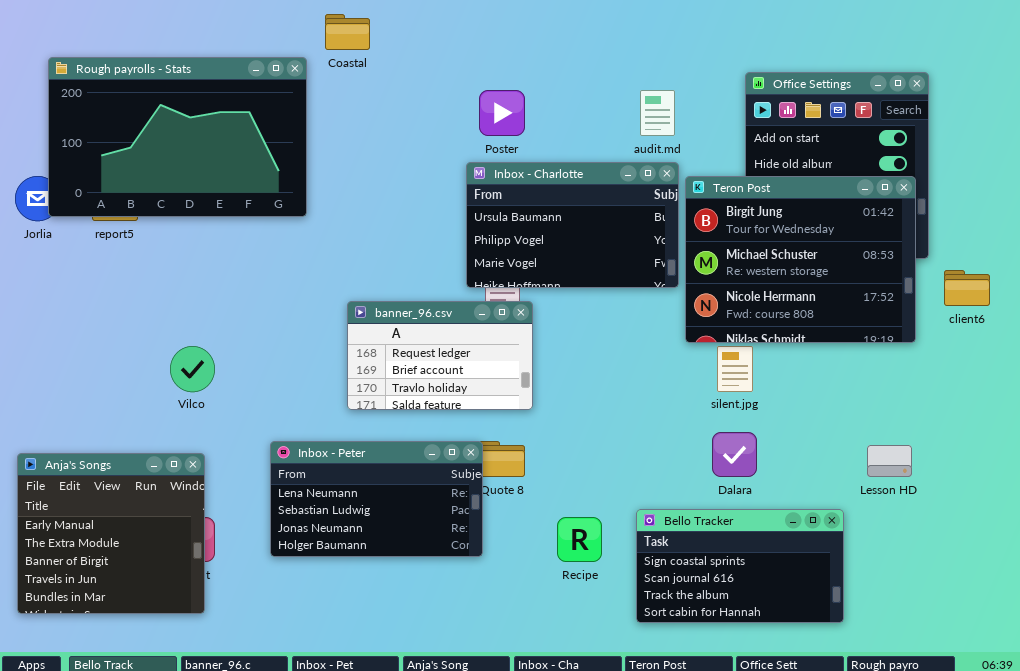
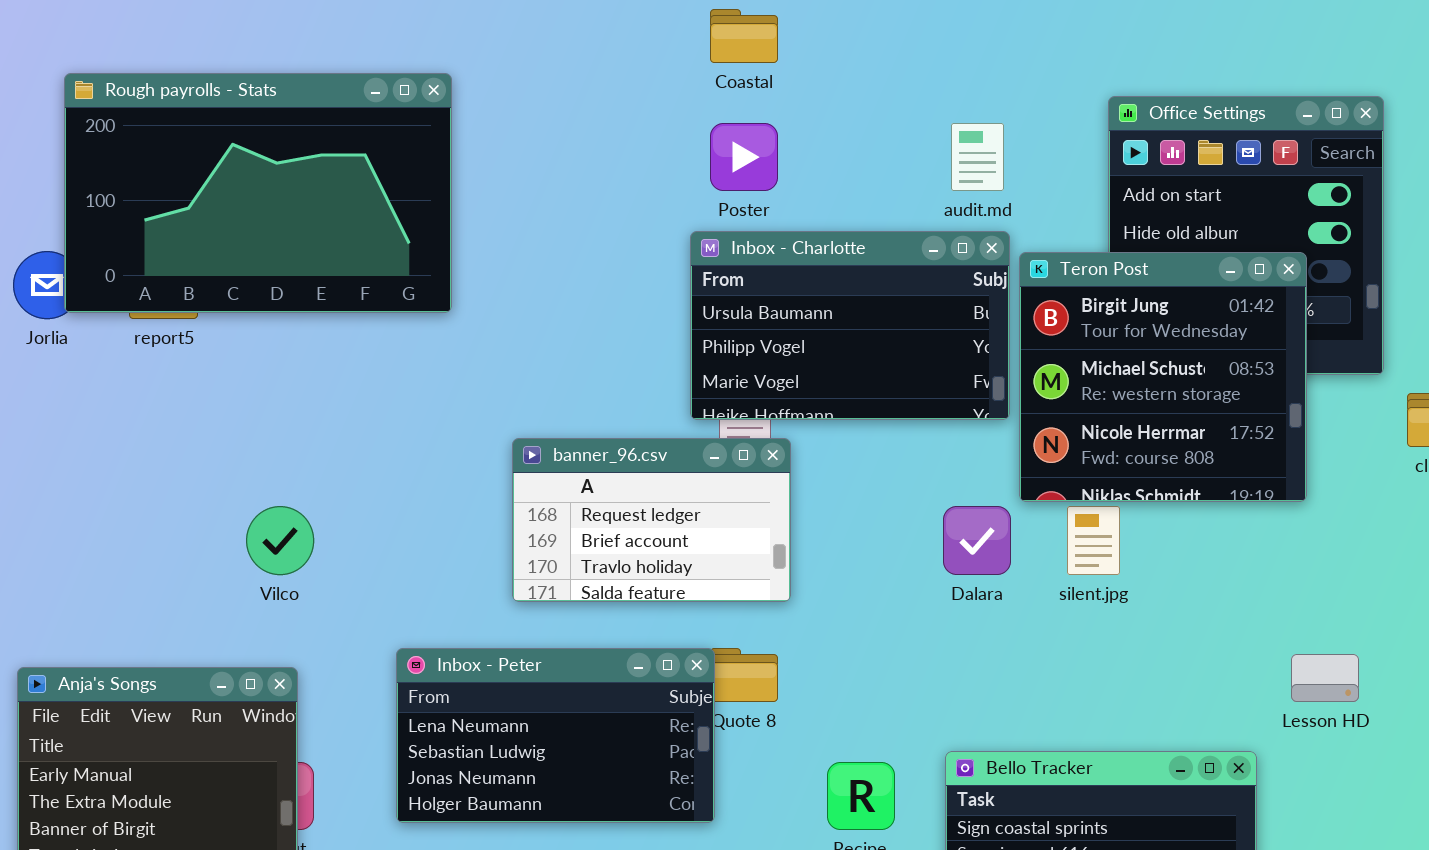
Coastal: [325,14,370,50] -> [710,9,778,63], moved
Teron Post: [685,176,916,343] -> [1019,252,1307,502], resized
Dalara: [712,432,757,477] -> [943,506,1011,575], moved

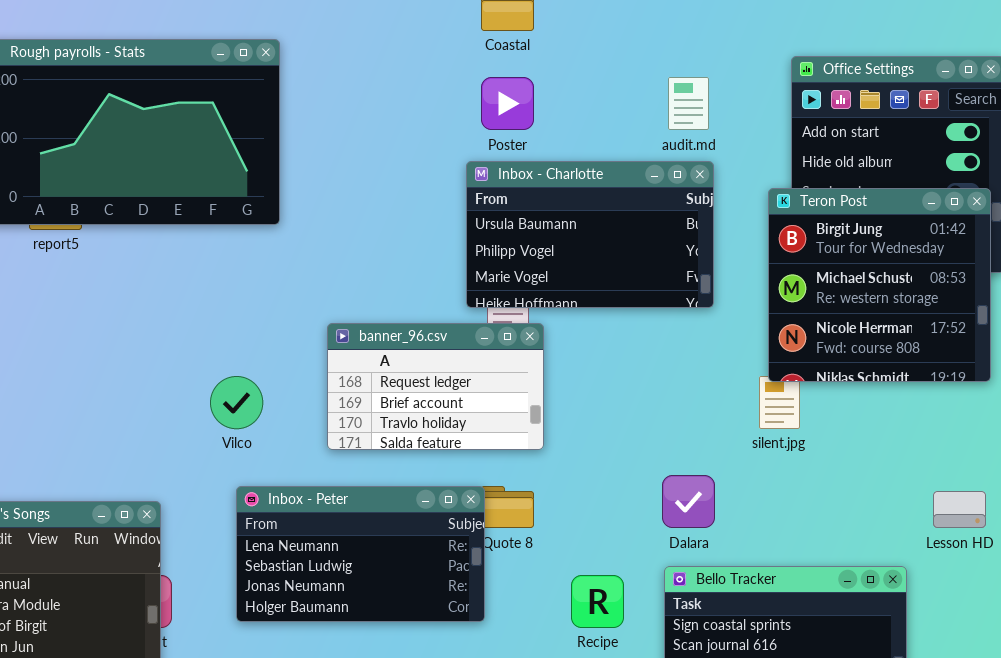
Teron Post: [1019,252,1307,502] -> [768,188,991,382], moved
Vilco: [246,506,314,575] -> [210,376,263,429], moved
Dalara: [943,506,1011,575] -> [662,475,715,528], moved

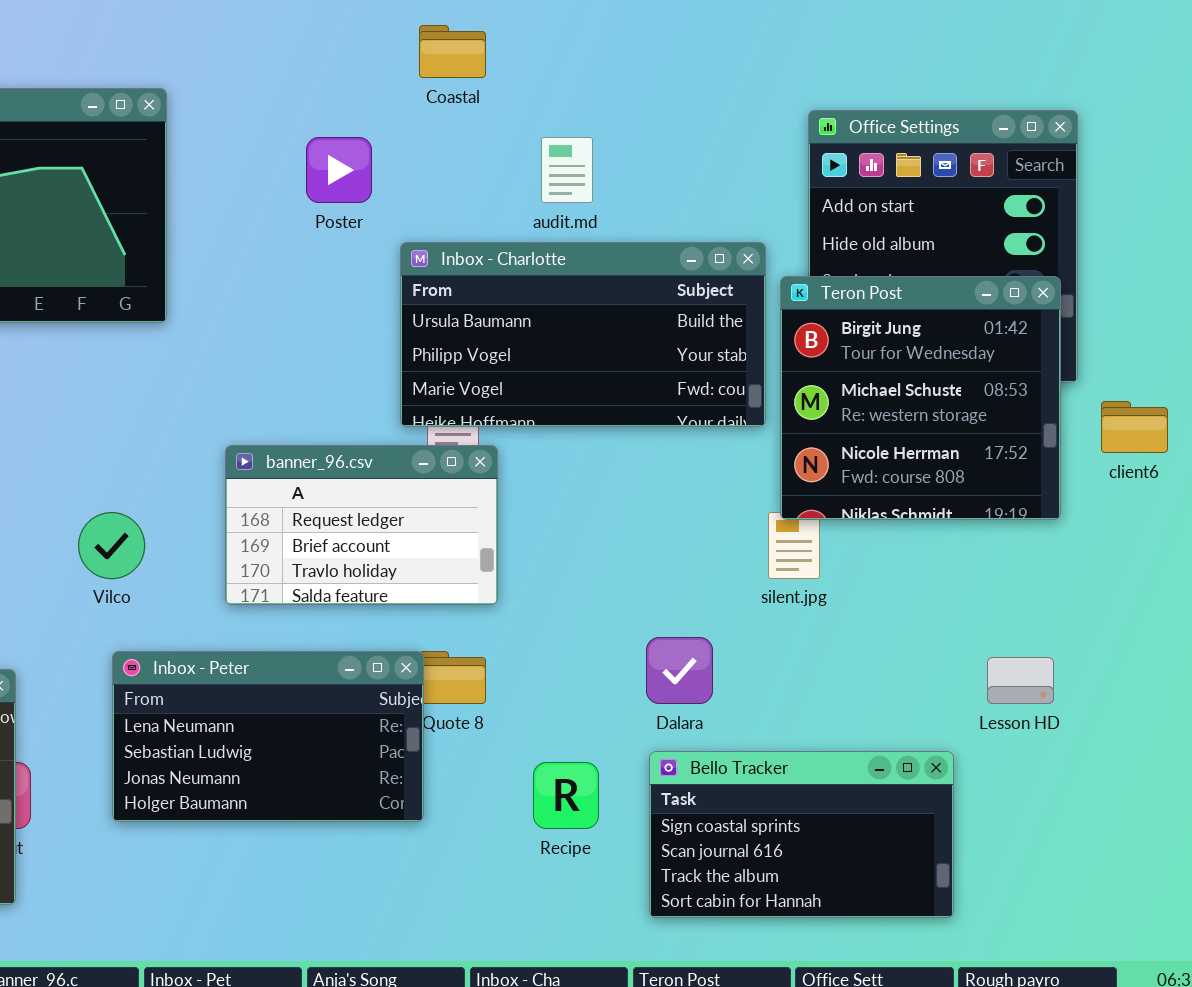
Poster: [481,77,534,130] -> [306,137,372,203], moved
audit.md: [668,77,709,130] -> [541,137,593,203], moved
Inbox - Charlotte: [466,161,714,308] -> [400,242,766,427], resized

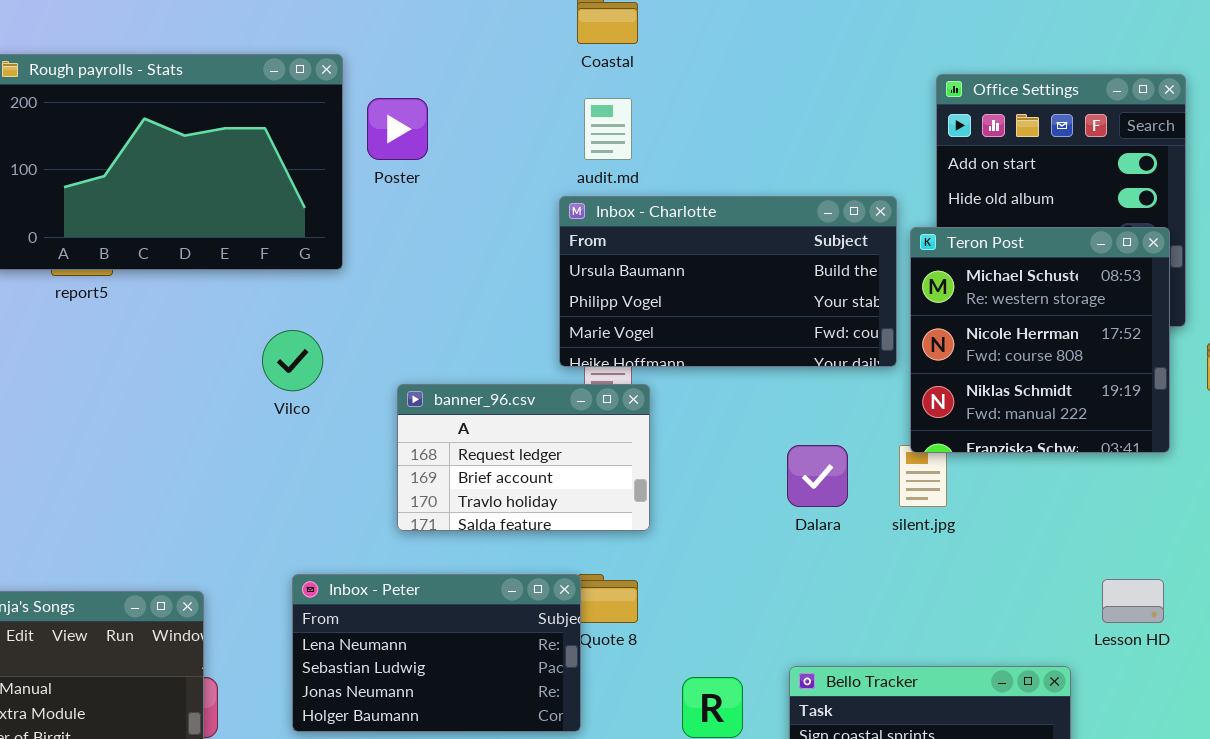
Poster: [306,137,372,203] -> [367,98,428,160], moved
audit.md: [541,137,593,203] -> [584,98,632,160], moved
Teron Post: [780,276,1061,520] -> [910,227,1170,453], scrolled down 1 row
Vilco: [78,512,145,579] -> [262,330,323,391], moved
Dalara: [646,637,713,704] -> [787,445,848,507], moved

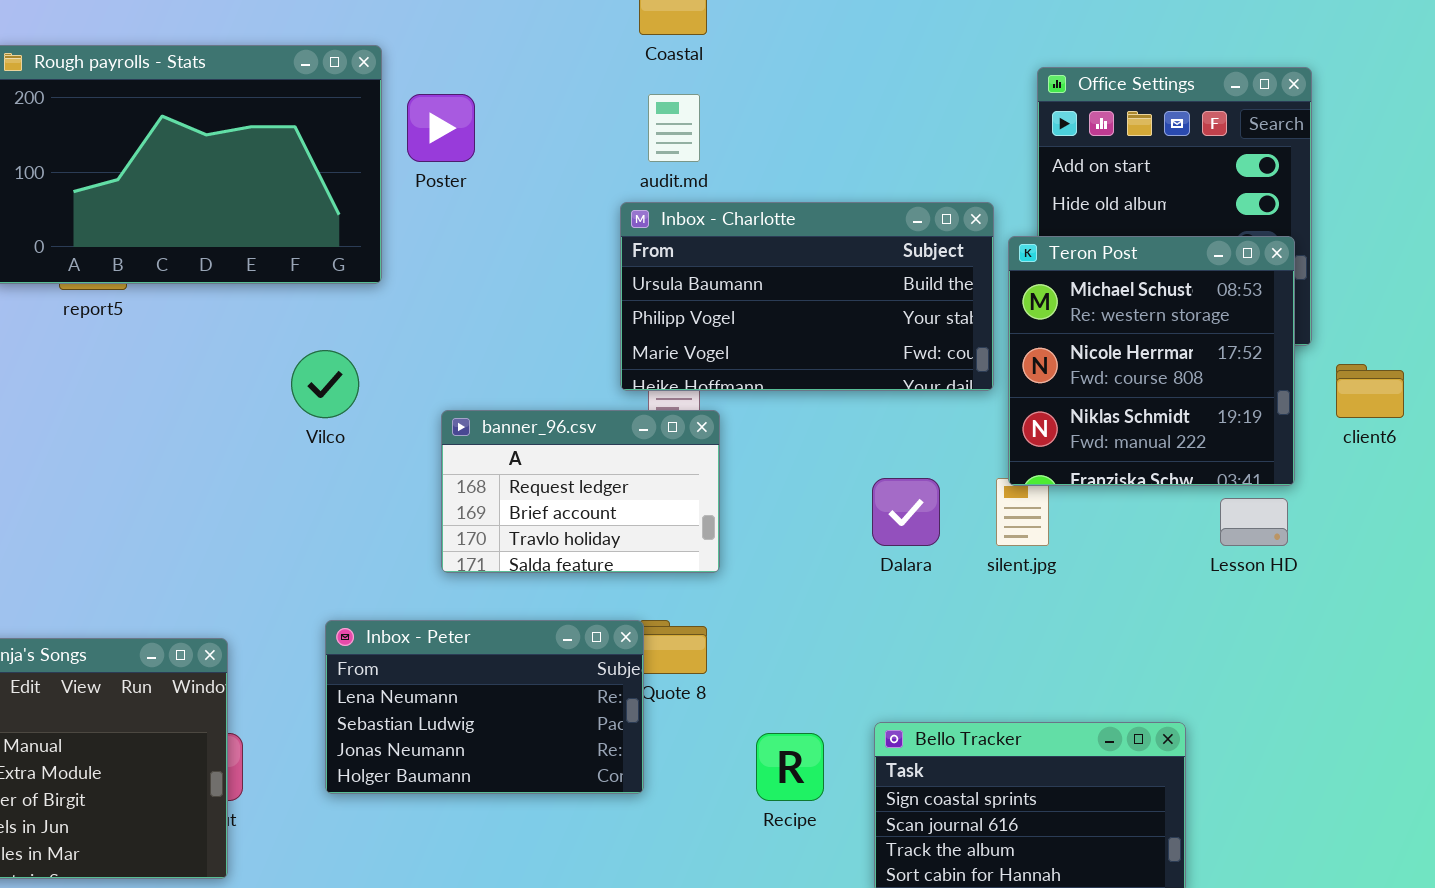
Lesson HD: [1102,579,1164,623] -> [1220,498,1288,546], moved

